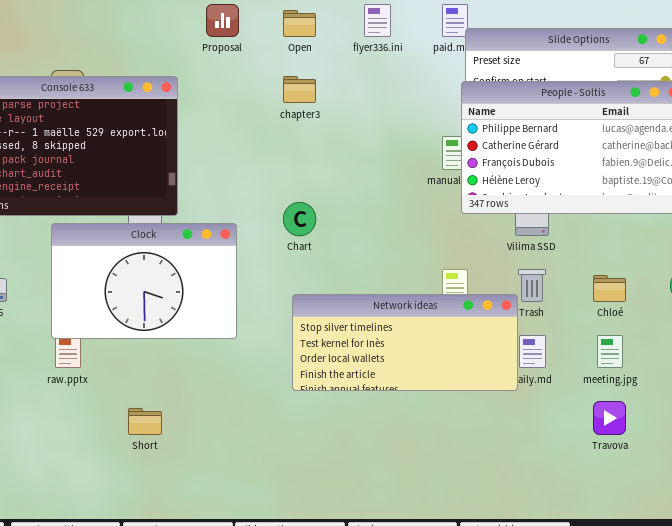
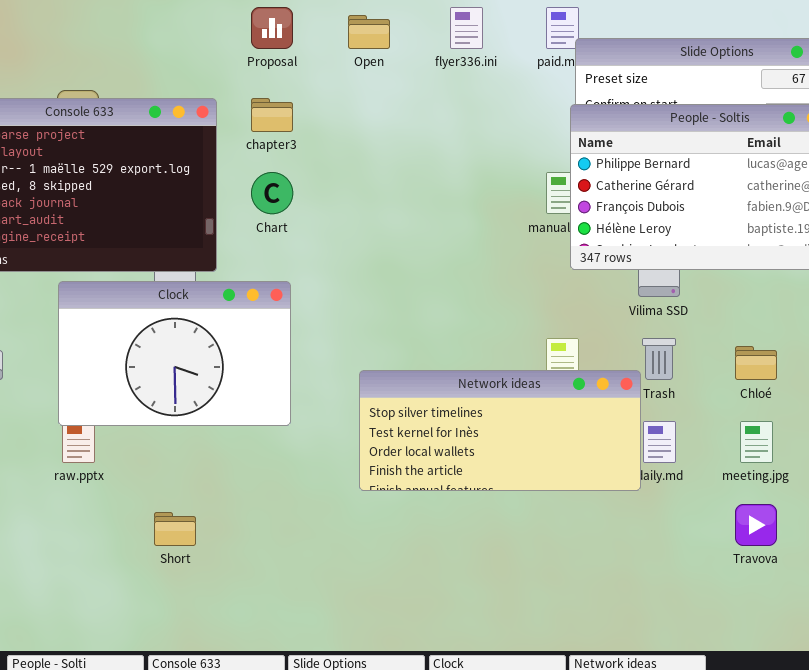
chapter3: [283,76,316,103] -> [251,98,293,132], moved
Chart: [283,202,316,236] -> [251,172,293,214], moved

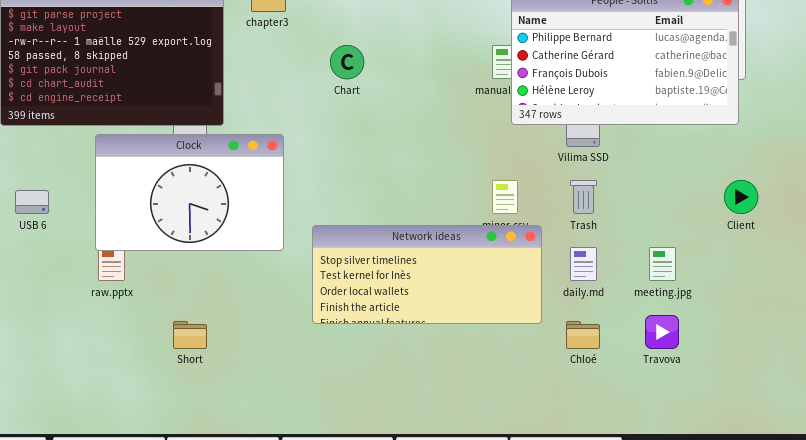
Chart: [251,172,293,214] -> [330,45,364,79], moved
Chloé: [735,346,777,380] -> [566,321,600,349], moved
Network ideas: [359,370,641,491] -> [312,225,542,324], moved

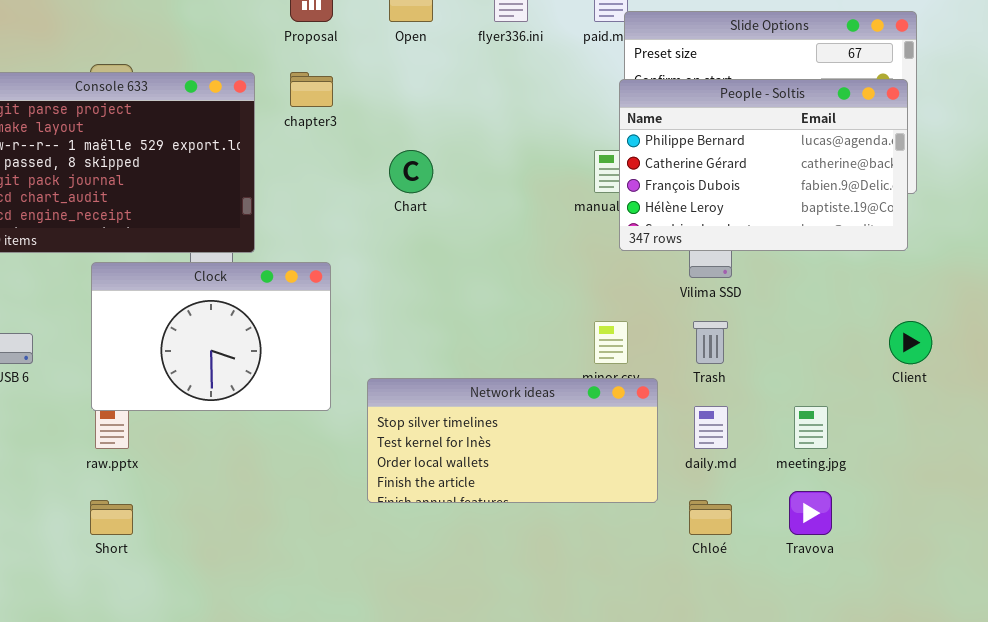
Short: [173,321,207,349] -> [90,500,133,535], moved

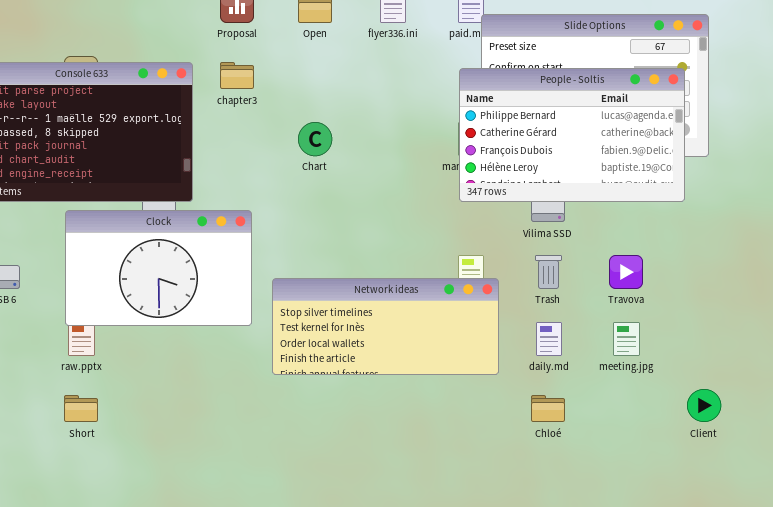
People - Soltis: [619,79,908,251] -> [459,68,685,202], moved
Client: [889,321,932,364] -> [687,389,721,422], moved
Network ideas: [367,378,658,503] -> [272,278,499,375], moved
Travova: [789,491,832,535] -> [609,255,643,289], moved

